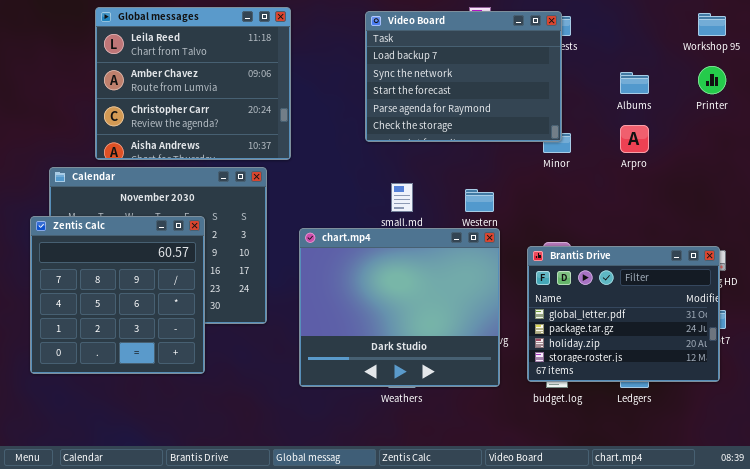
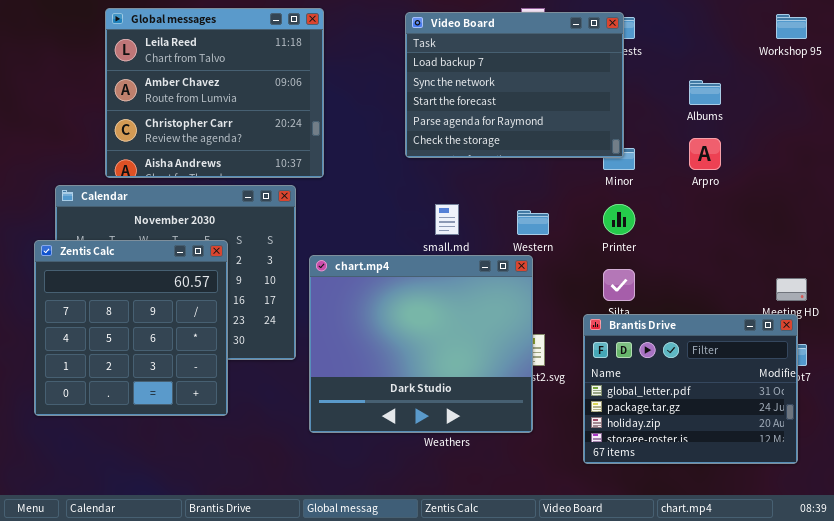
Printer: [698,66,726,94] -> [603,204,635,235], moved
chart.mp4: [299,228,500,387] -> [309,255,533,433], moved
Brantis Drive: [527,246,720,382] -> [583,314,798,464], moved

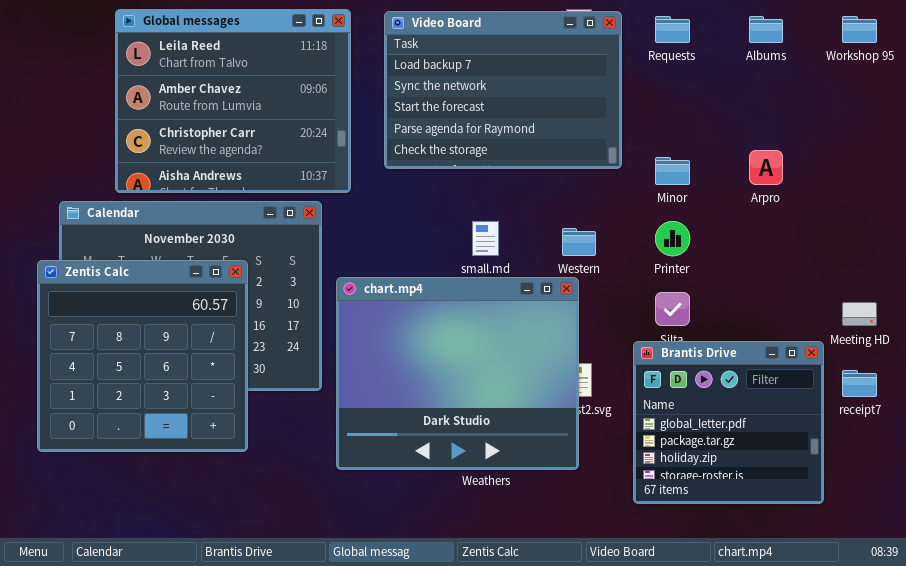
Video Board: [405,12,624,158] -> [384,11,622,169], moved
Albums: [689,80,721,105] -> [749,16,783,43], moved
Brantis Drive: [583,314,798,464] -> [633,341,824,504], resized

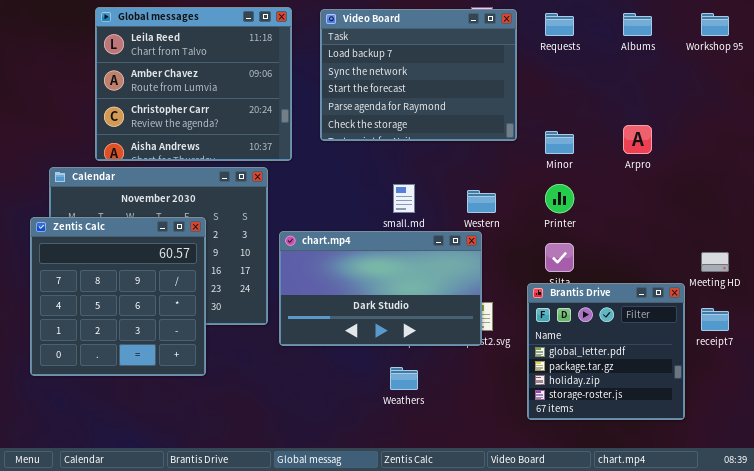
chart.mp4: [336,277,579,470] -> [279,231,482,346], resized

